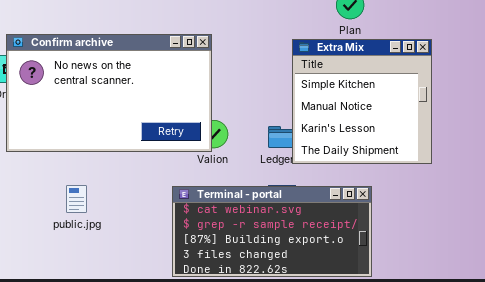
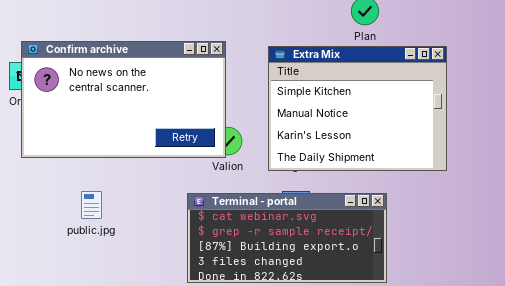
Extra Mix: [292,39,432,164] -> [268,46,447,171], resized

